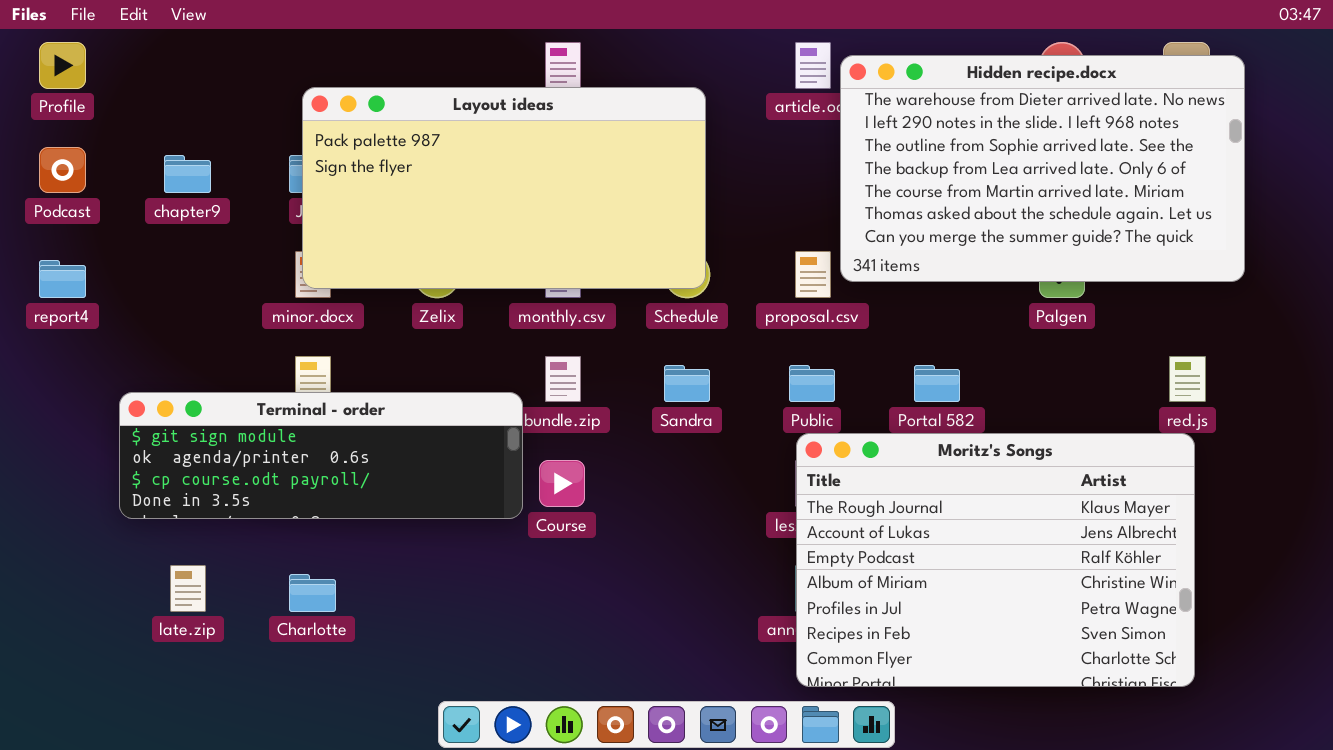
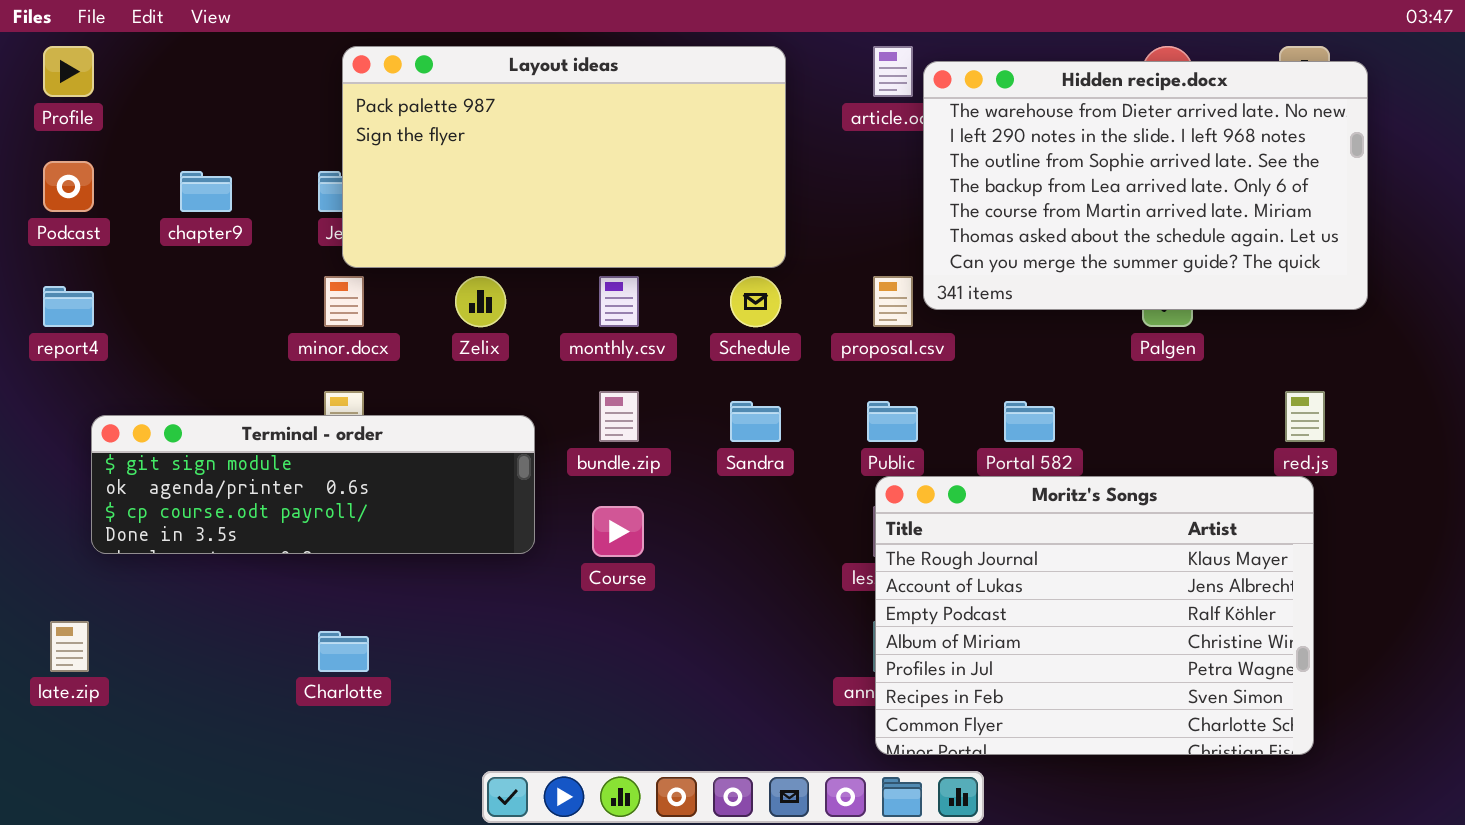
Layout ideas: [302,87,706,289] -> [342,46,786,268], moved
Terminal - order: [119,392,523,519] -> [91,415,535,554], moved
late.zip: [170,565,206,612] -> [50,621,89,672], moved

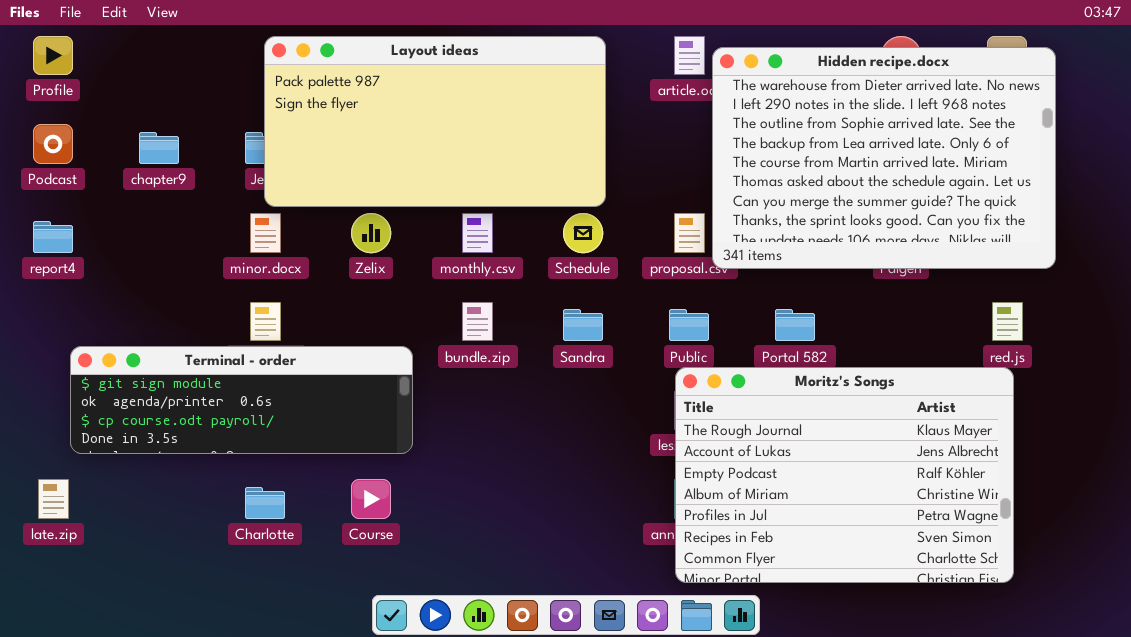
Hidden recipe.docx: [923,61,1368,310] -> [712,47,1056,269], resized
Terminal - order: [91,415,535,554] -> [70,346,413,454], moved
Course: [592,506,644,557] -> [351,479,391,519], moved

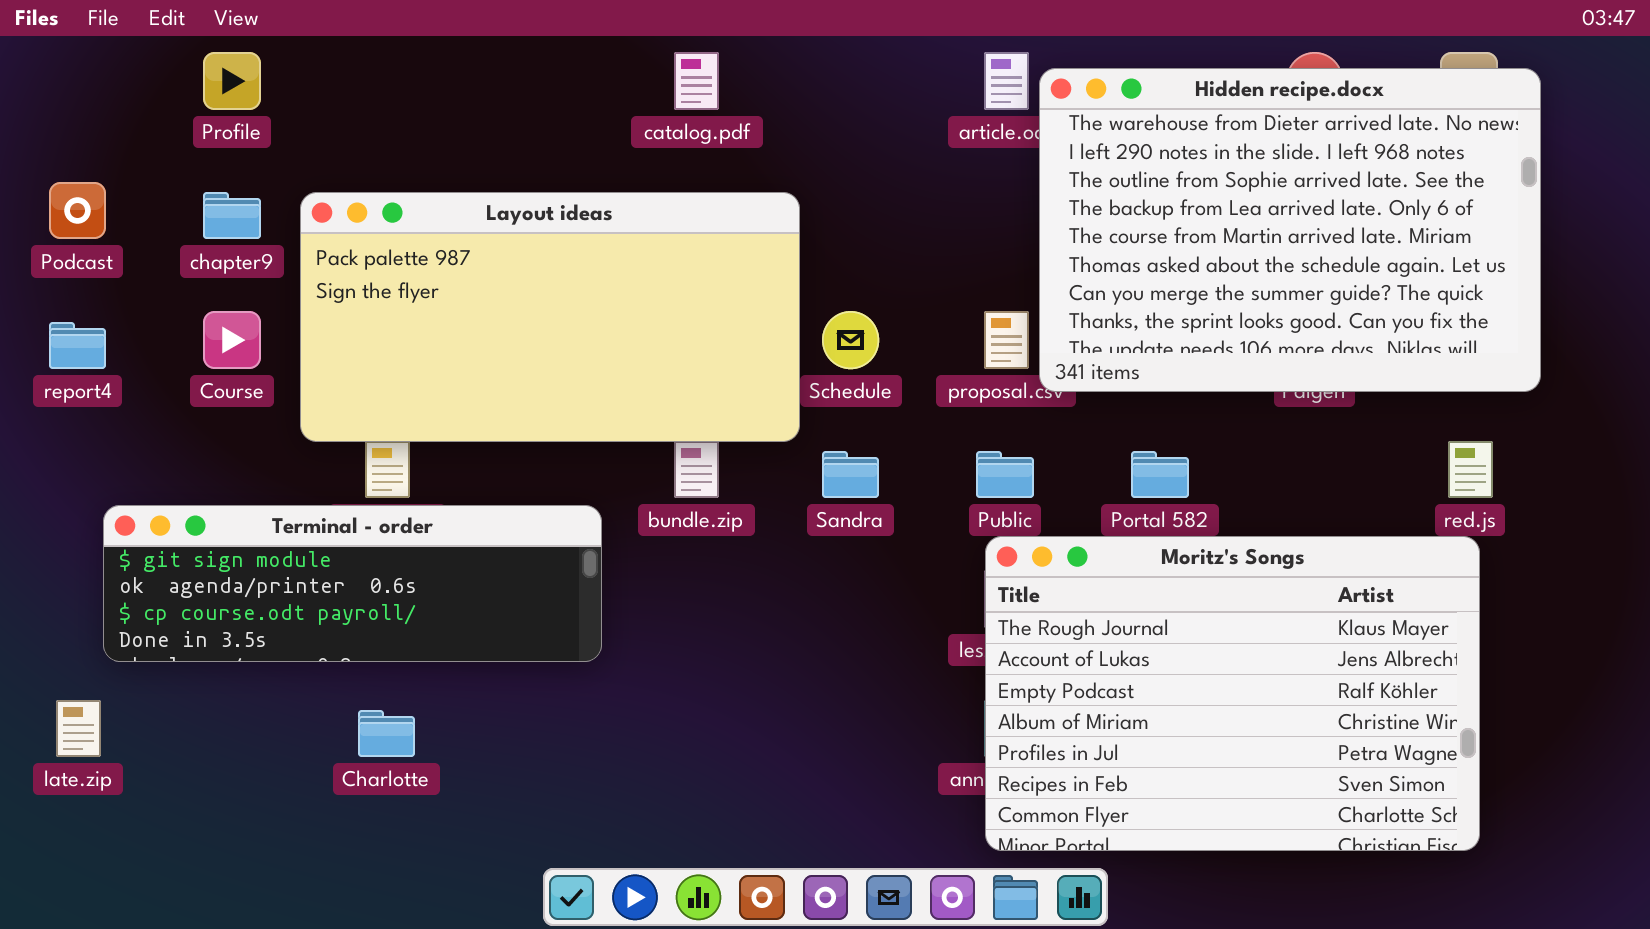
Profile: [33,36,73,75] -> [203,52,261,110], moved
Layout ideas: [264,36,606,207] -> [300,192,800,442], moved
Course: [351,479,391,519] -> [203,311,261,369], moved

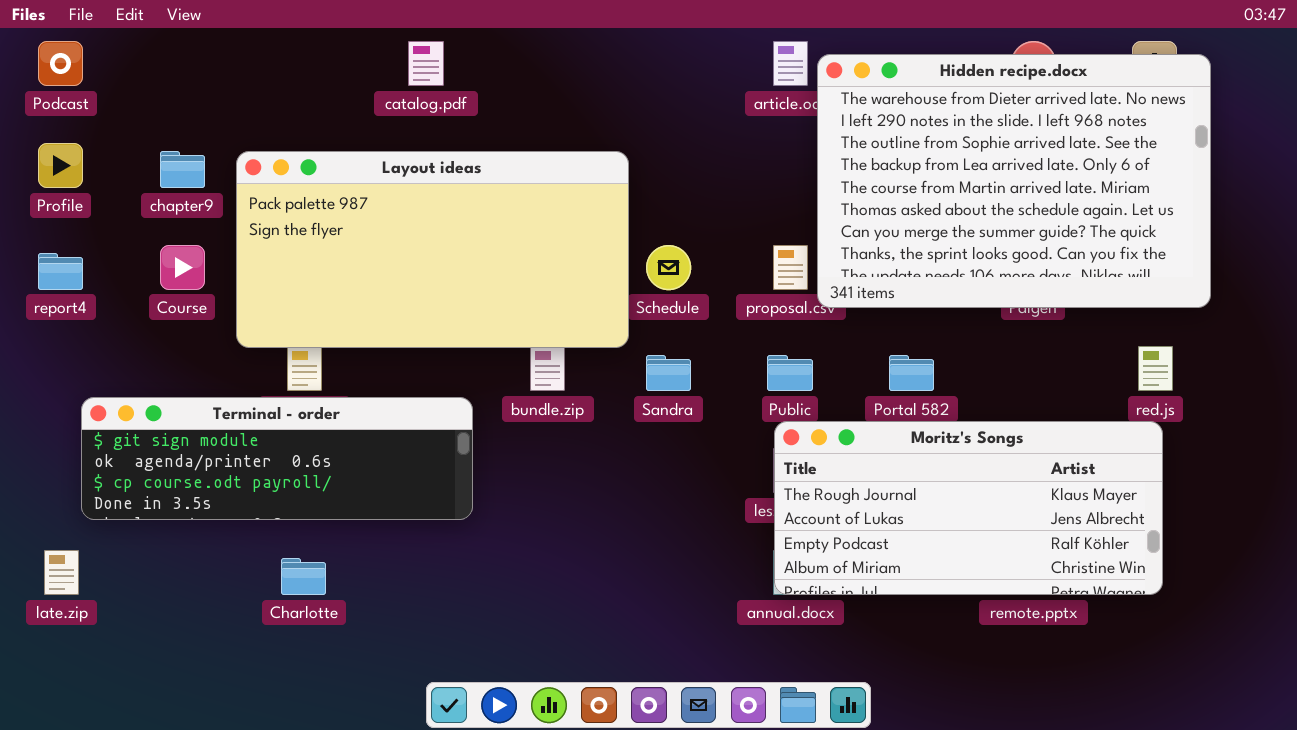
Profile: [203,52,261,110] -> [38,143,83,188], moved
catalog.pdf: [674,52,719,110] -> [408,41,444,86], moved
Podcast: [49,182,106,239] -> [38,41,83,86], moved
Moritz's Songs: [985,536,1480,851] -> [774,421,1163,595], resized

